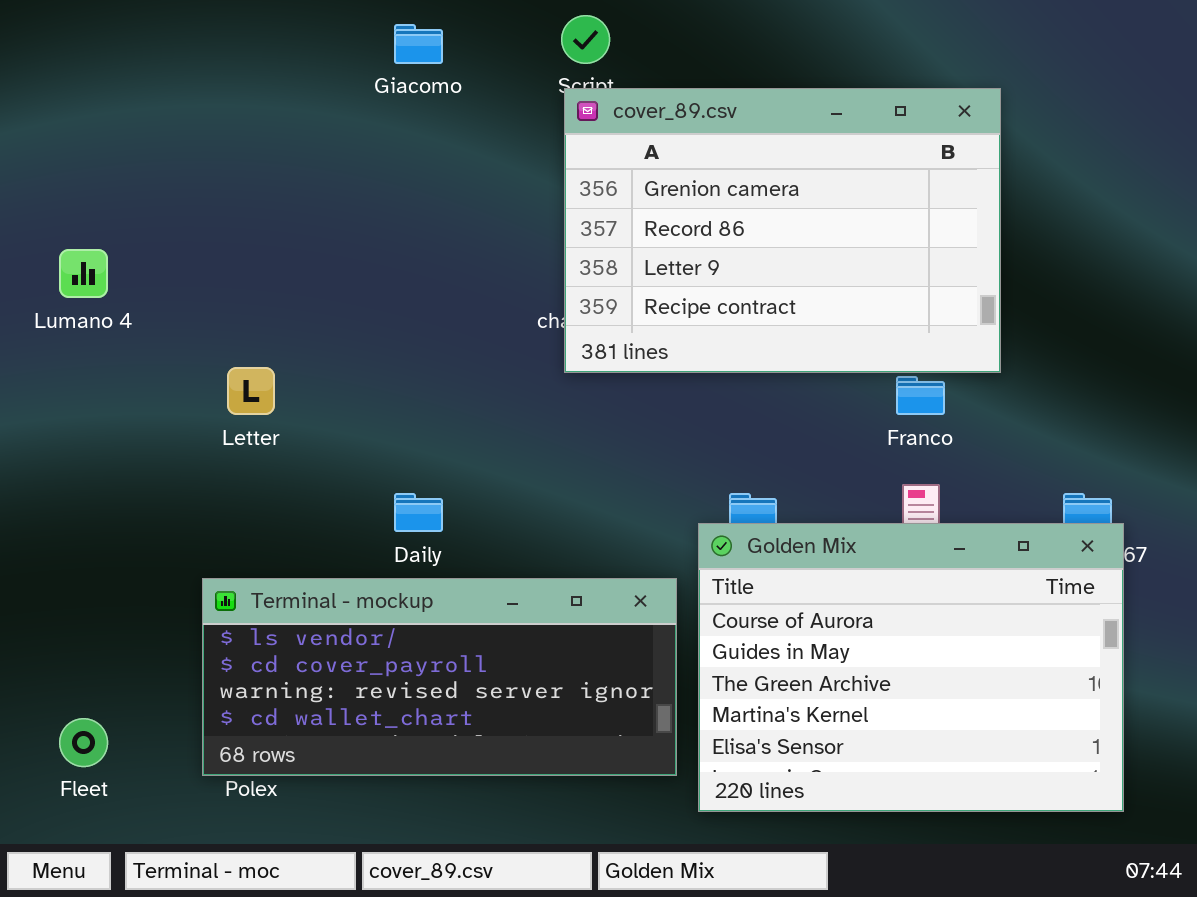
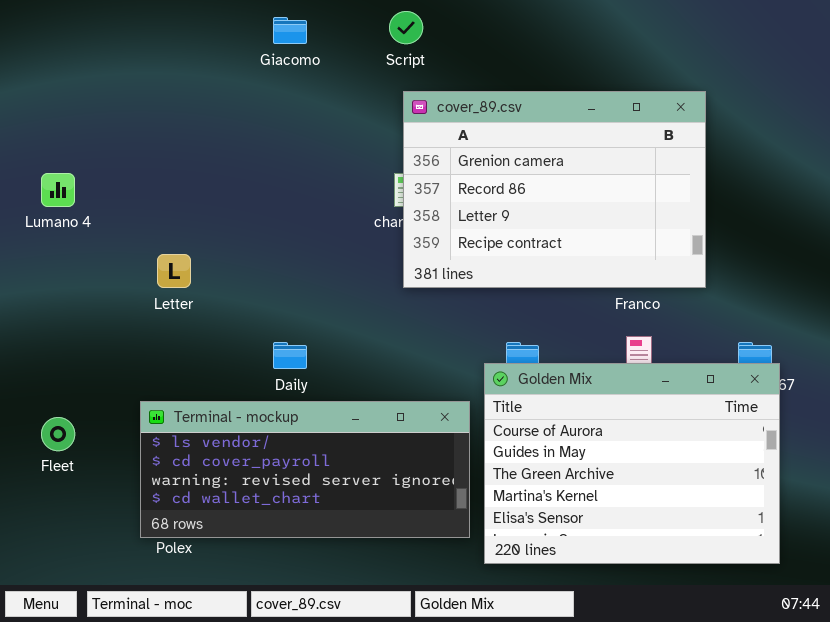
cover_89.csv: [564,88,1001,373] -> [403,91,706,288], moved
Fleet: [59,718,108,767] -> [41,417,75,451], moved

